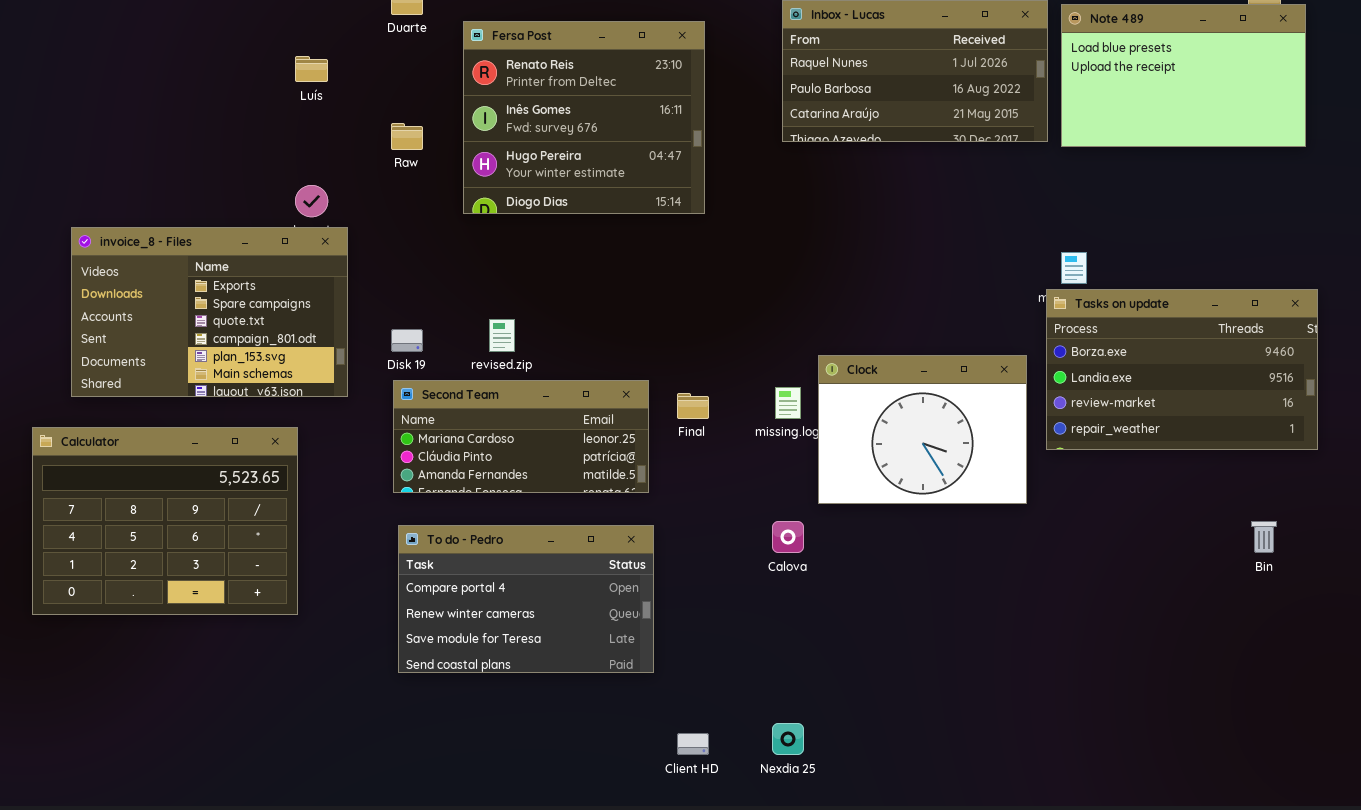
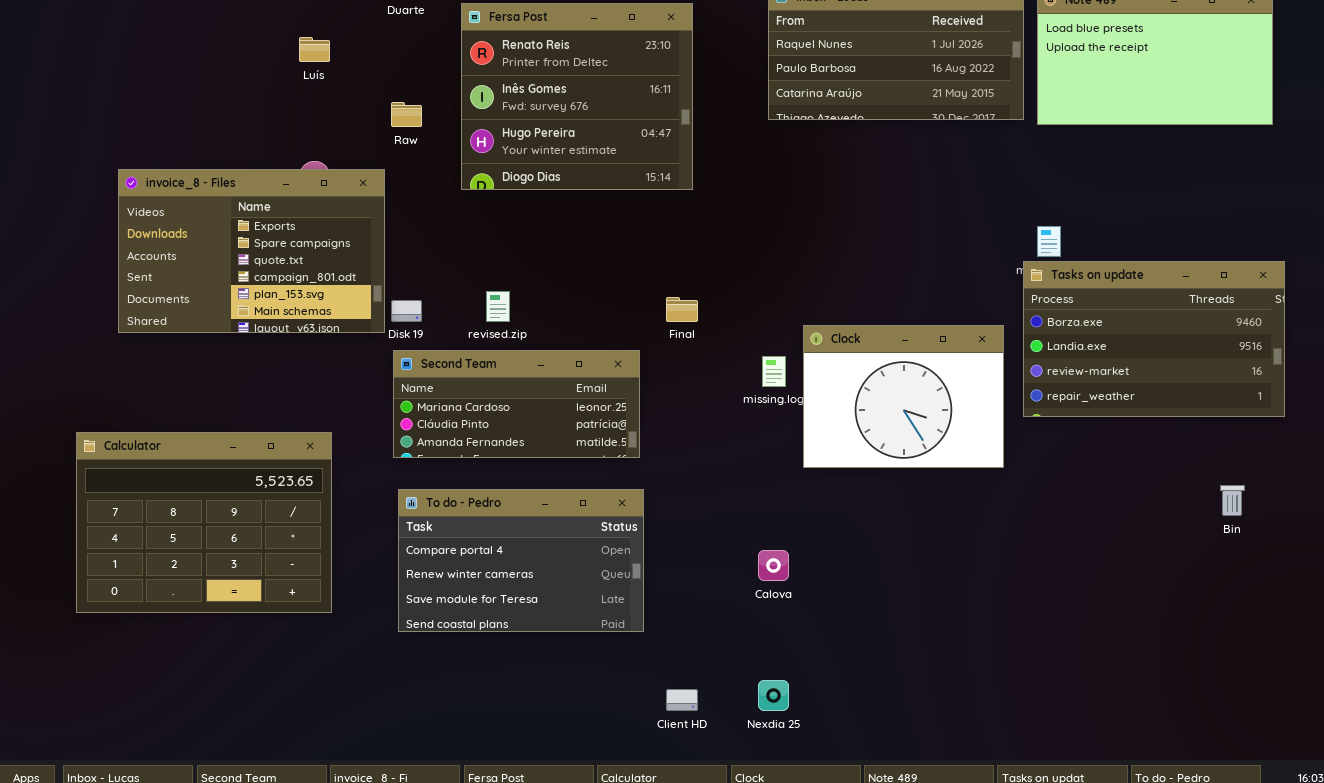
invoice_8 - Files: [71,227,348,397] -> [118,169,385,333], moved
Final: [677,393,709,419] -> [666,297,698,322], moved
Calculator: [32,427,298,615] -> [76,432,332,613], moved
Calova: [772,521,804,553] -> [758,550,789,581], moved

